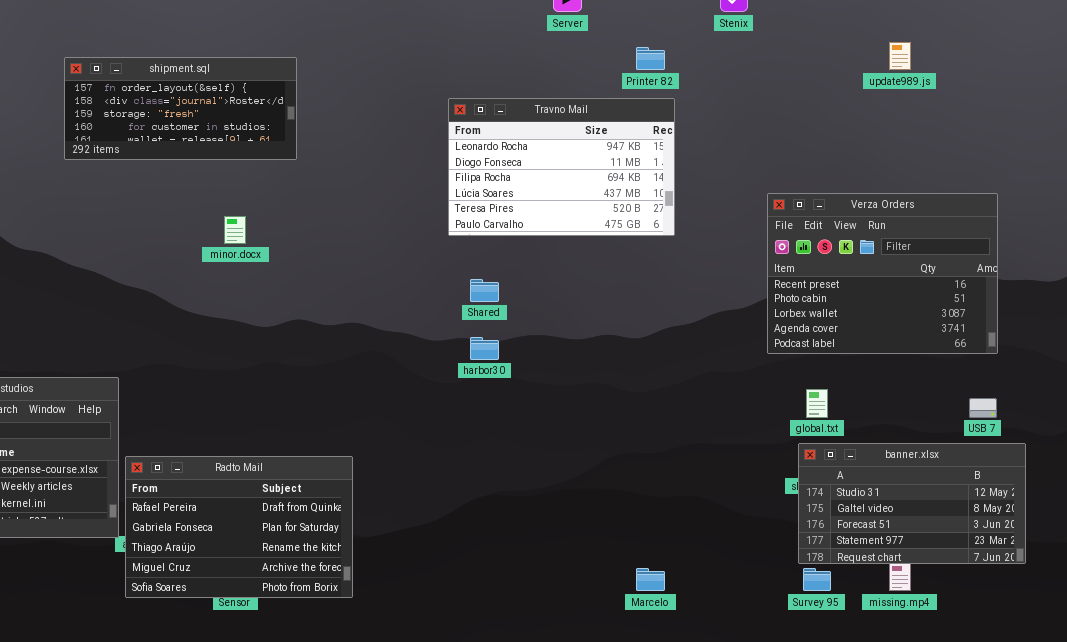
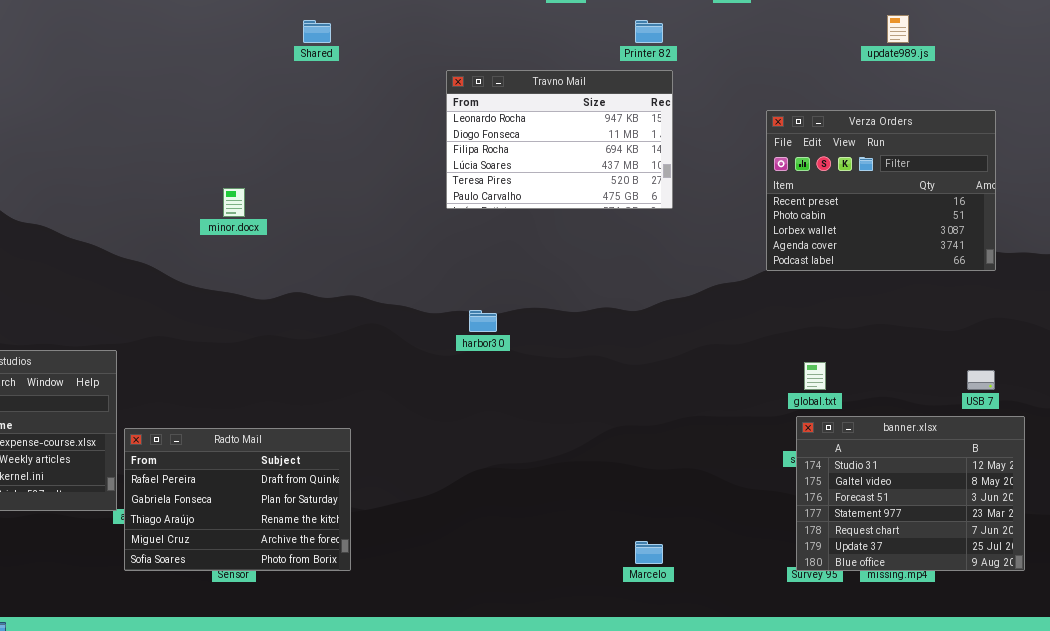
shipment.sql: [64,57,297,160] -> none, closed
Verza Orders: [767,193,998,354] -> [766,110,996,271], moved
Shared: [470,279,499,302] -> [303,20,331,43], moved
banner.xlsx: [798,443,1026,564] -> [796,416,1025,571], resized

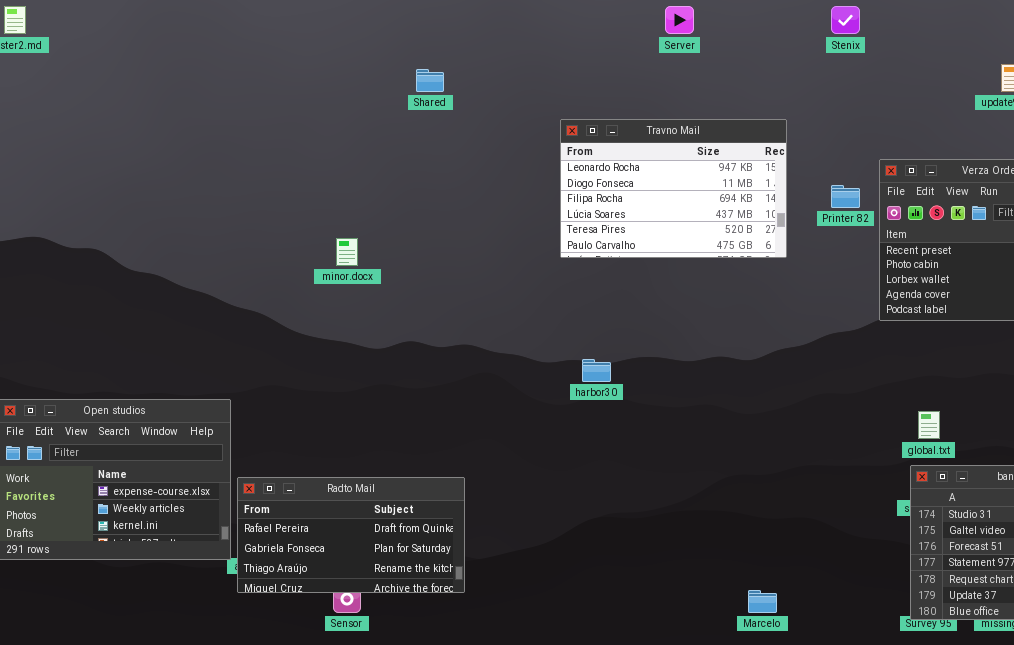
Printer 82: [635,20,663,43] -> [831,185,860,208], moved
Radto Mail: [124,428,351,571] -> [237,477,465,593], resized

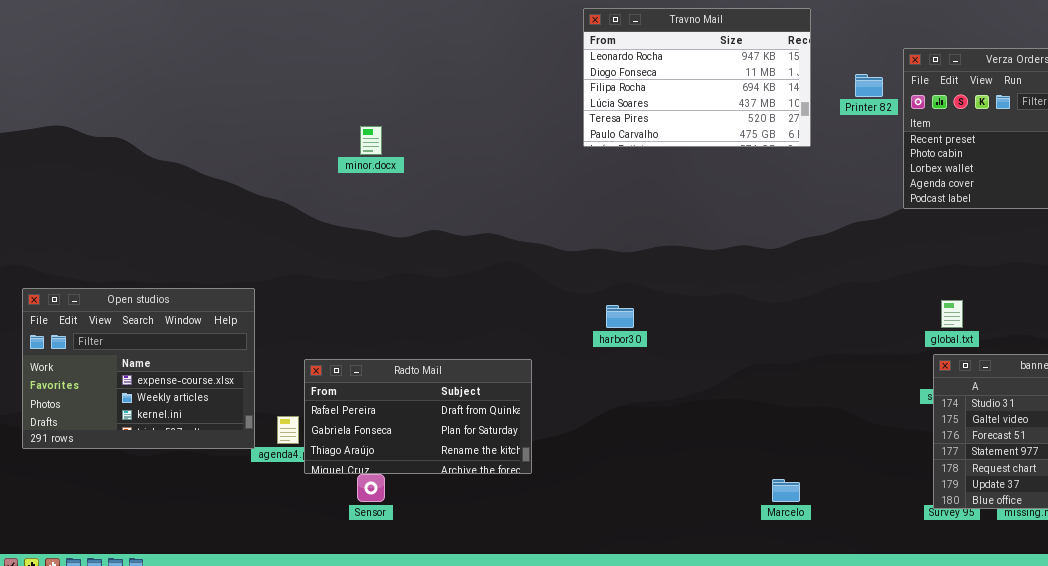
harbor30: [582,359,611,382] -> [606,305,634,328], moved
Radto Mail: [237,477,465,593] -> [304,359,532,474], moved

